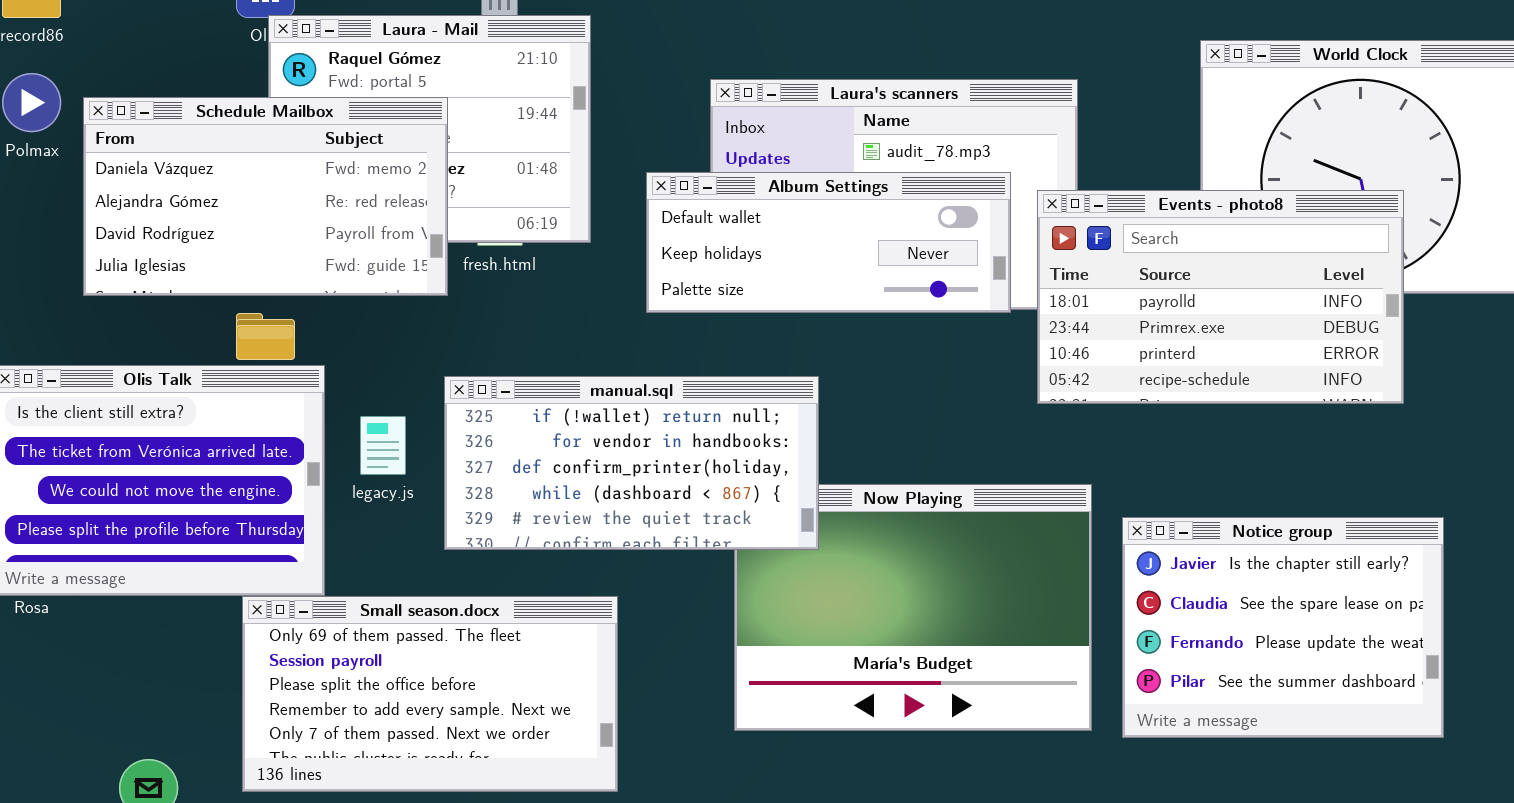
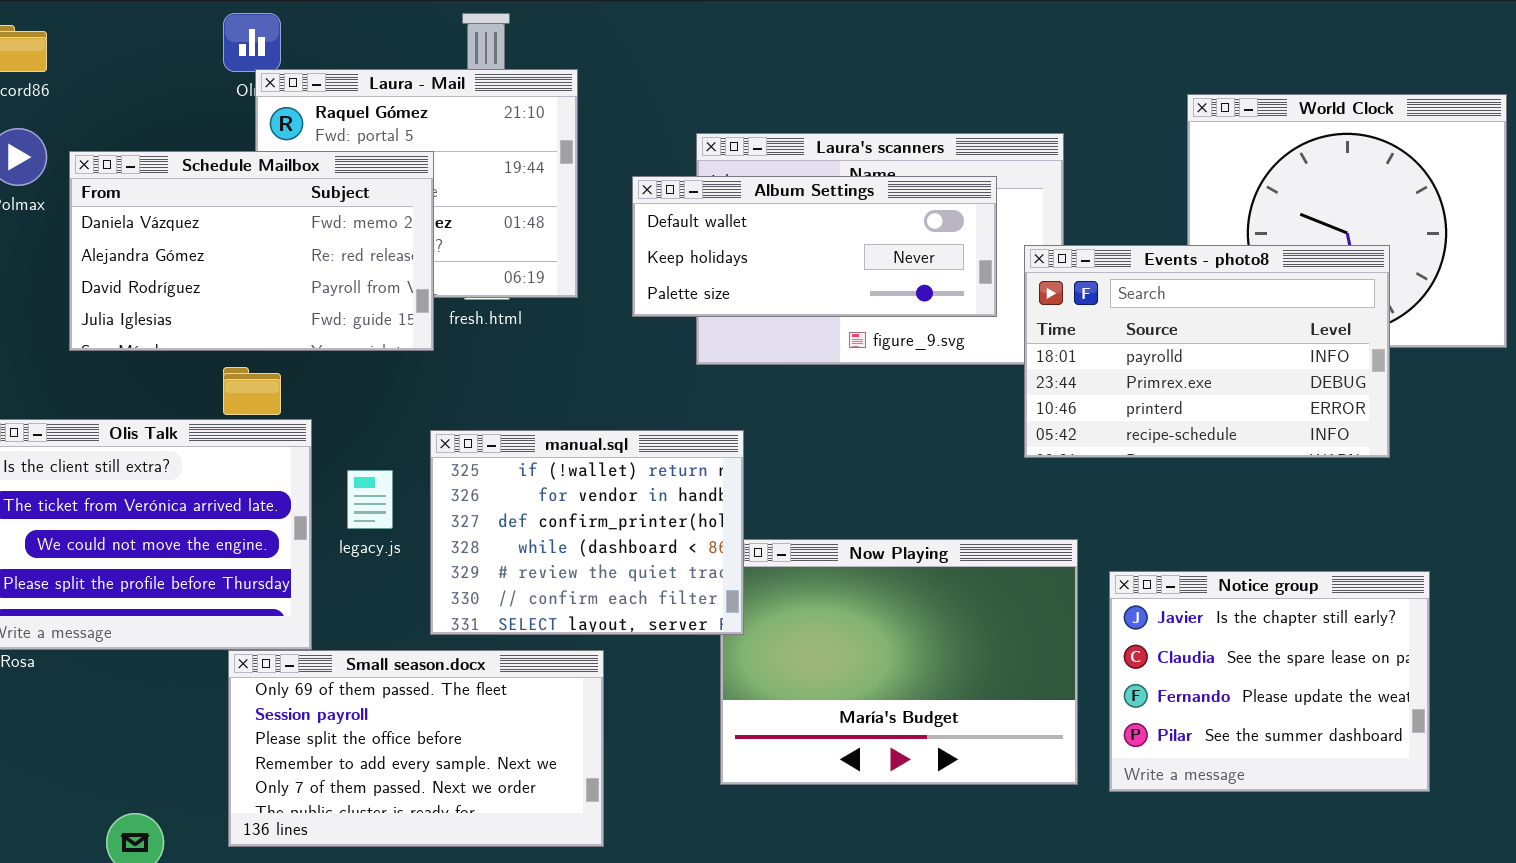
Album Settings: [646,172,1011,313] -> [632,176,997,317], moved
manual.sql: [444,376,819,550] -> [430,430,744,635], resized

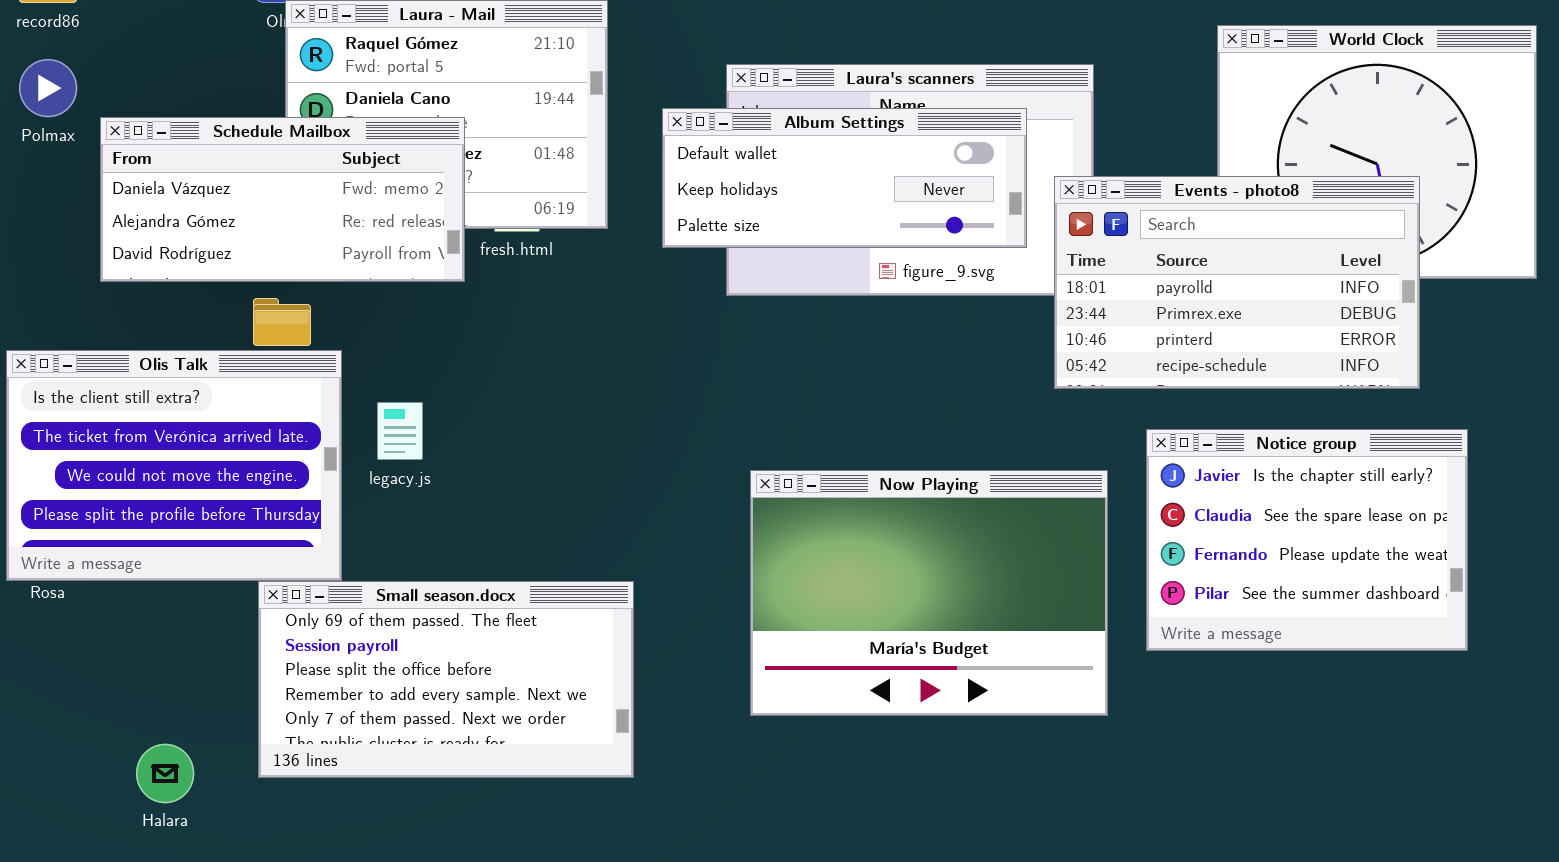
Schedule Mailbox: [69,151,434,351] -> [100,117,465,282], resized
manual.sql: [430,430,744,635] -> none, closed
Notice group: [1109,571,1430,792] -> [1146,429,1468,651], moved

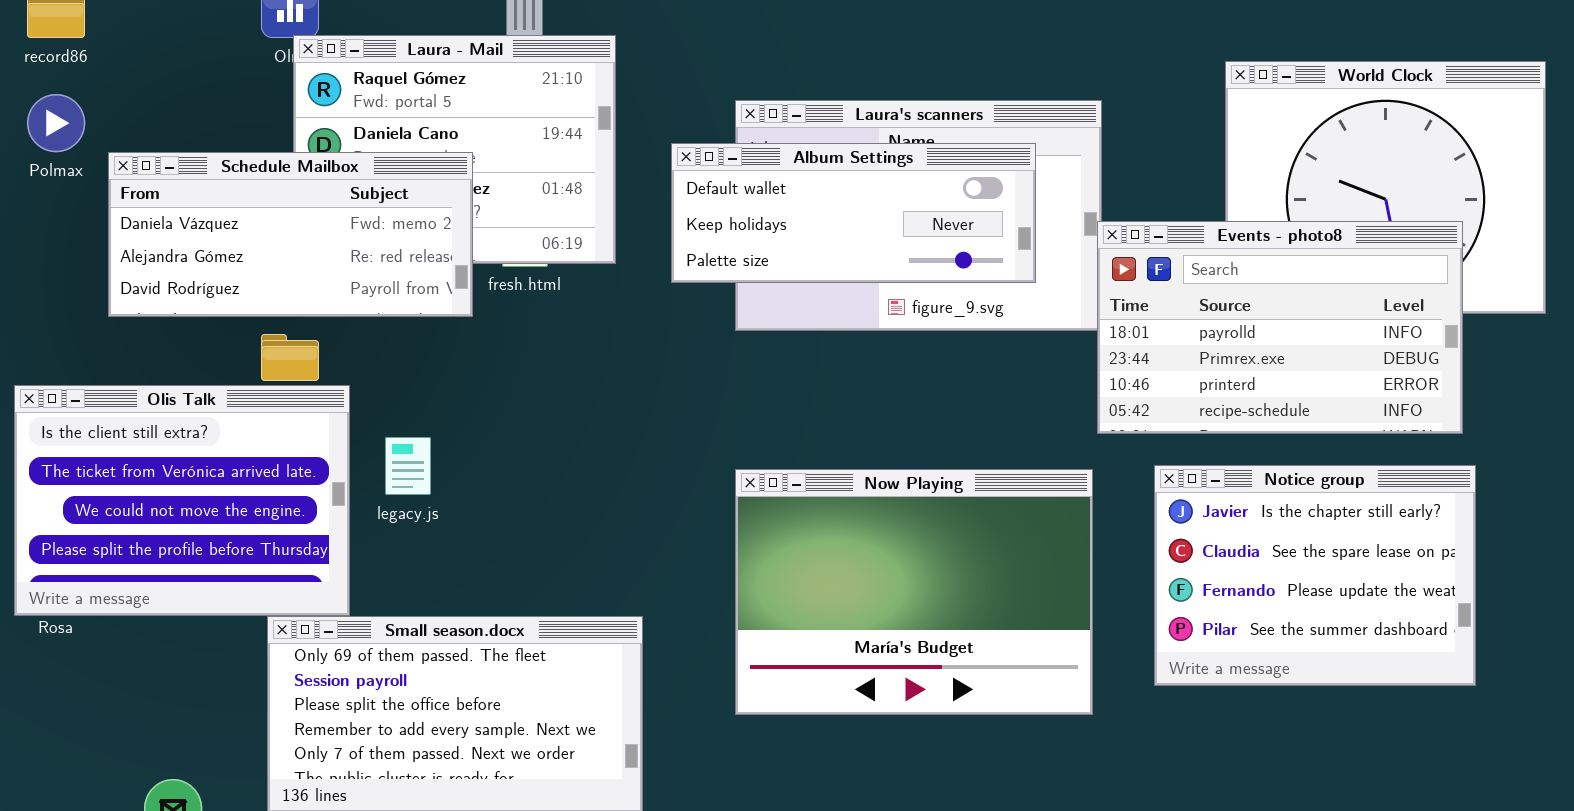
Events - photo8: [1054,176,1420,389] -> [1097,221,1463,434], moved
Now Playing: [750,470,1108,716] -> [735,469,1093,715], moved

